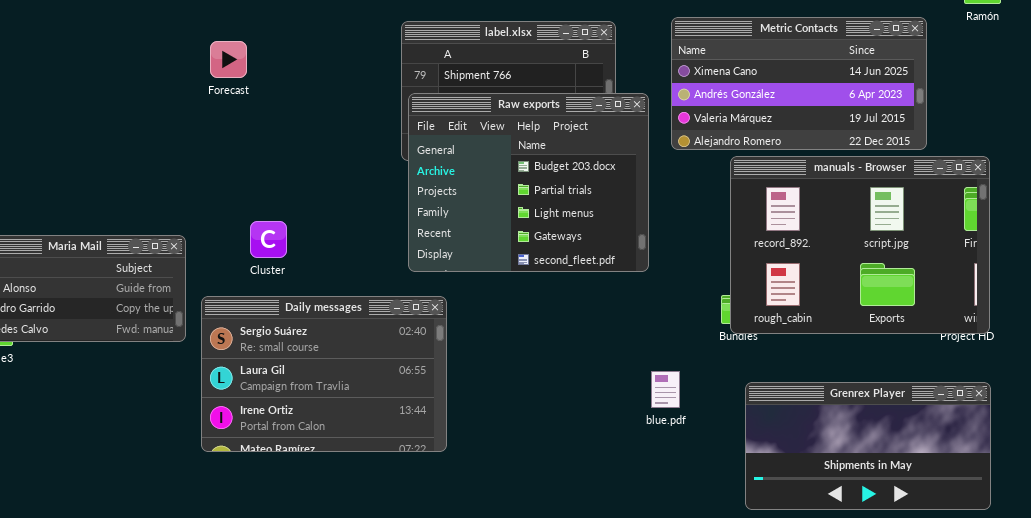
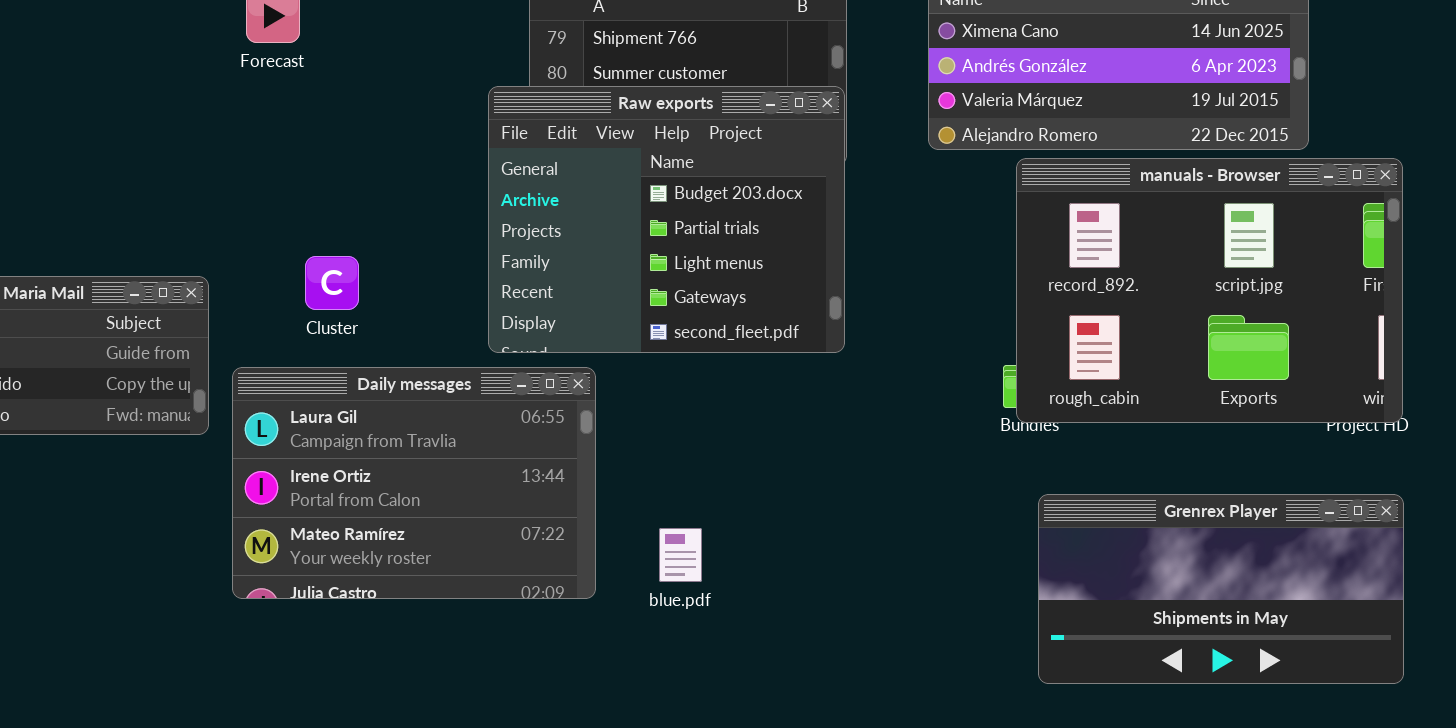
Raw exports: [408,93,649,272] -> [488,86,845,353], moved
Daily messages: [201,296,447,452] -> [232,367,596,599], scrolled down 1 row
blue.pdf: [651,371,680,408] -> [659,528,702,582], moved

